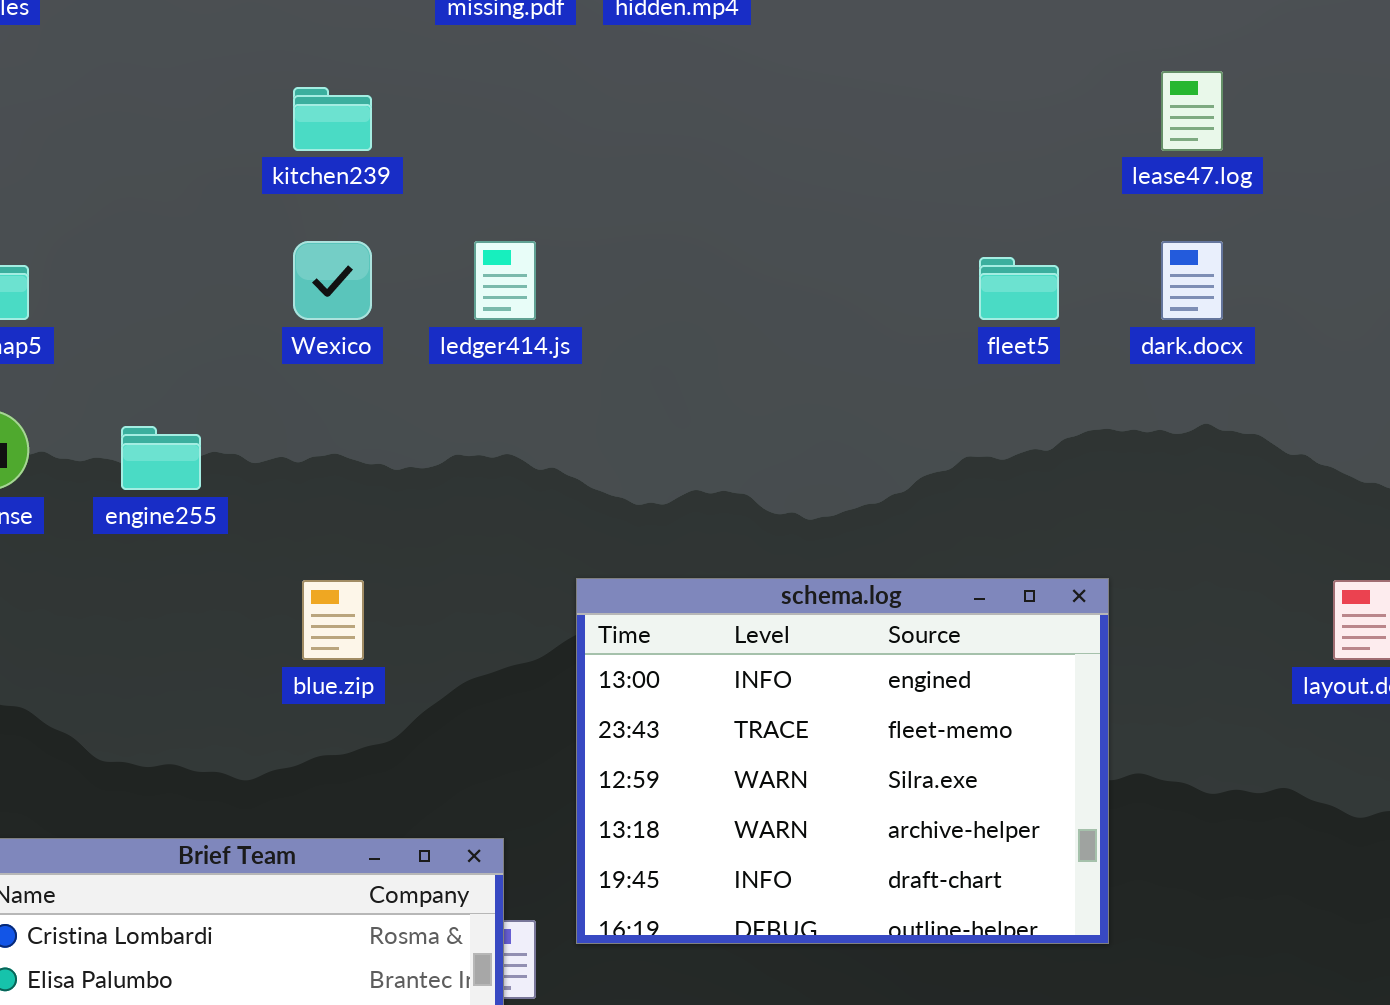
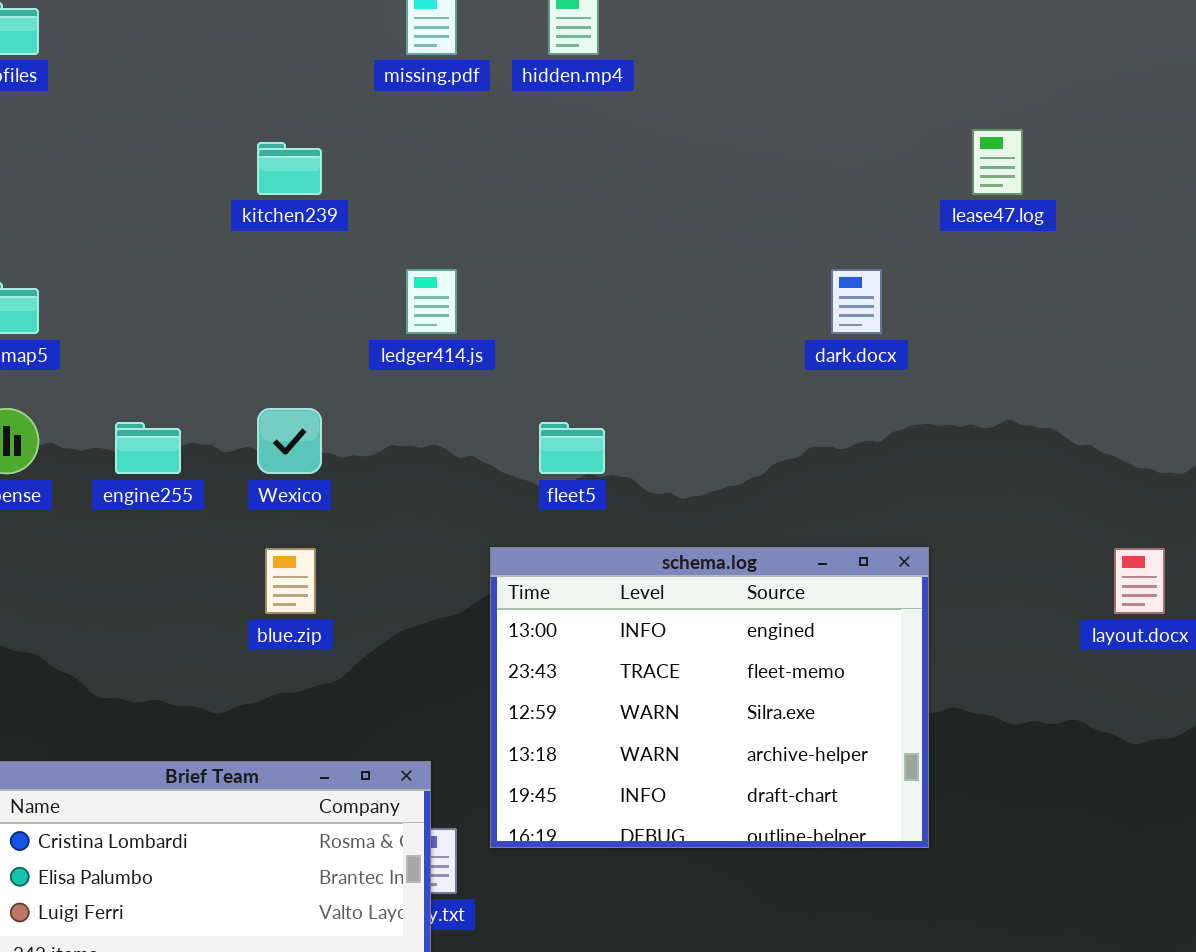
Wexico: [293,241,372,320] -> [257,408,322,474], moved
dark.docx: [1161,241,1223,320] -> [831,269,882,334], moved
fleet5: [979,257,1059,320] -> [539,422,605,474], moved

